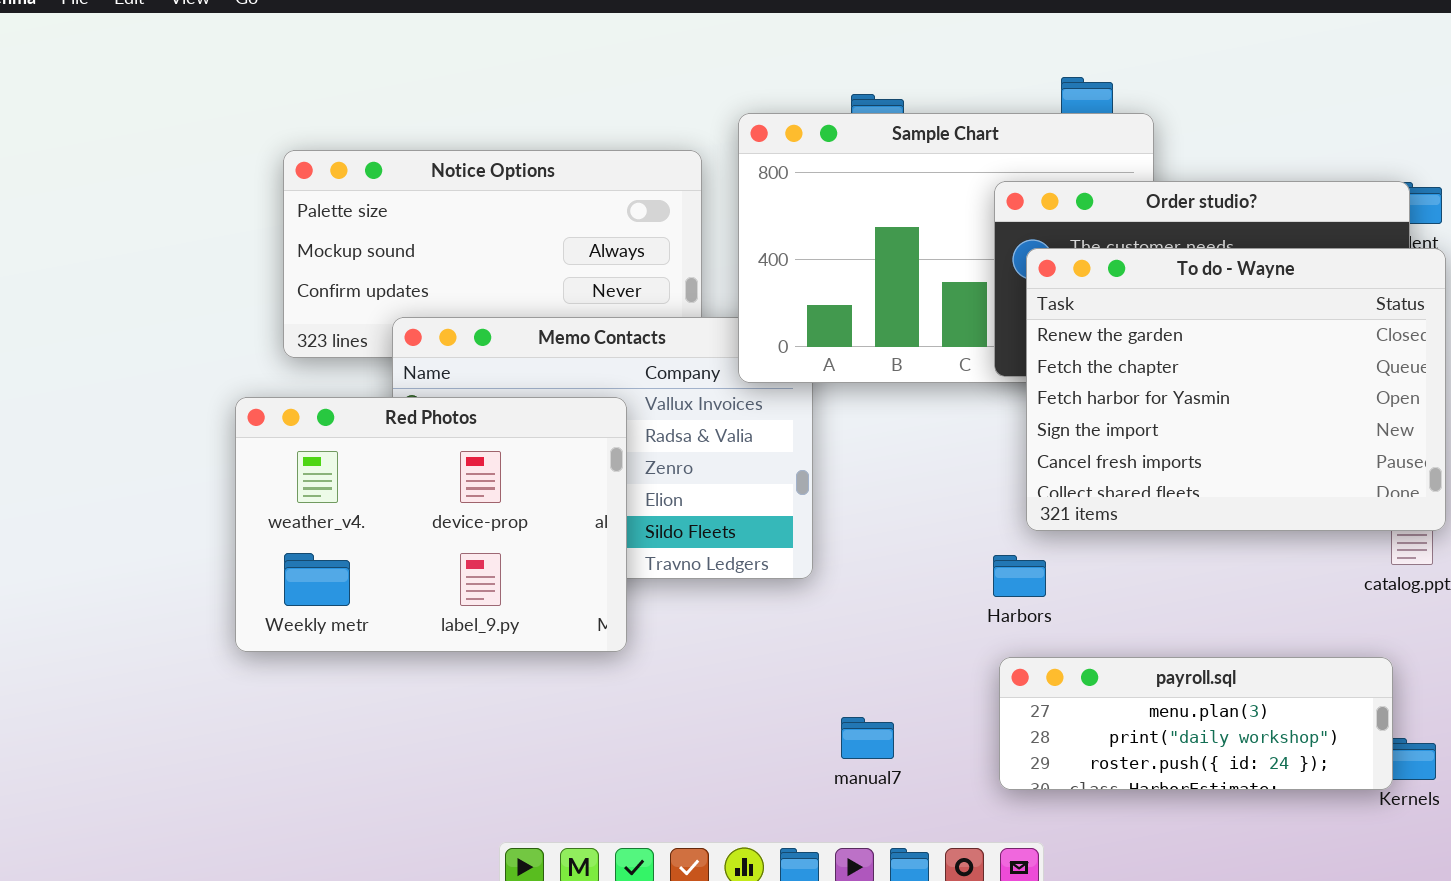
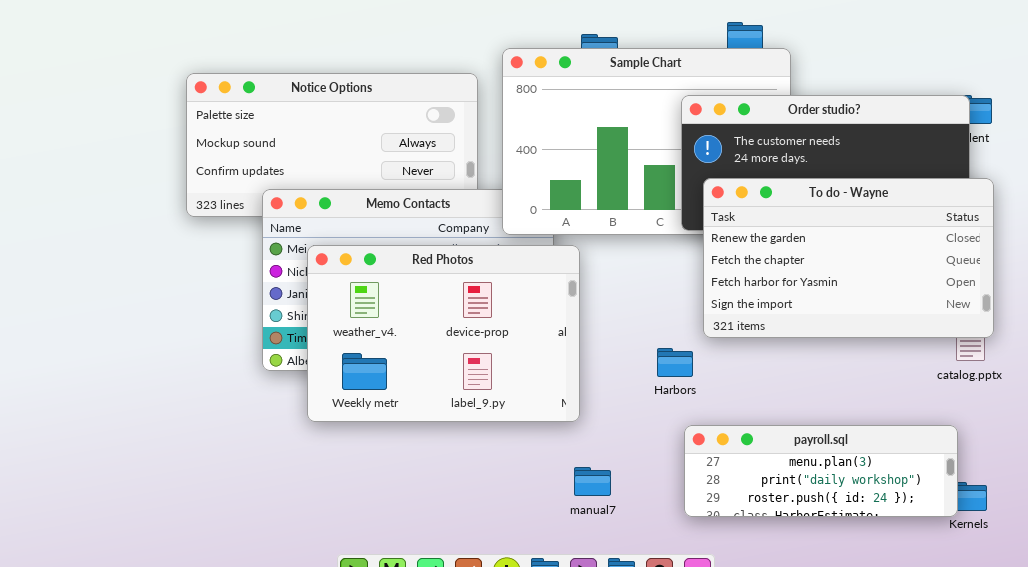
To do - Wayne: [1026,248,1446,531] -> [703,178,994,338], resized
Red Photos: [235,397,627,652] -> [307,245,580,422], moved
Harbors: [993,555,1046,597] -> [657,348,693,377], moved

